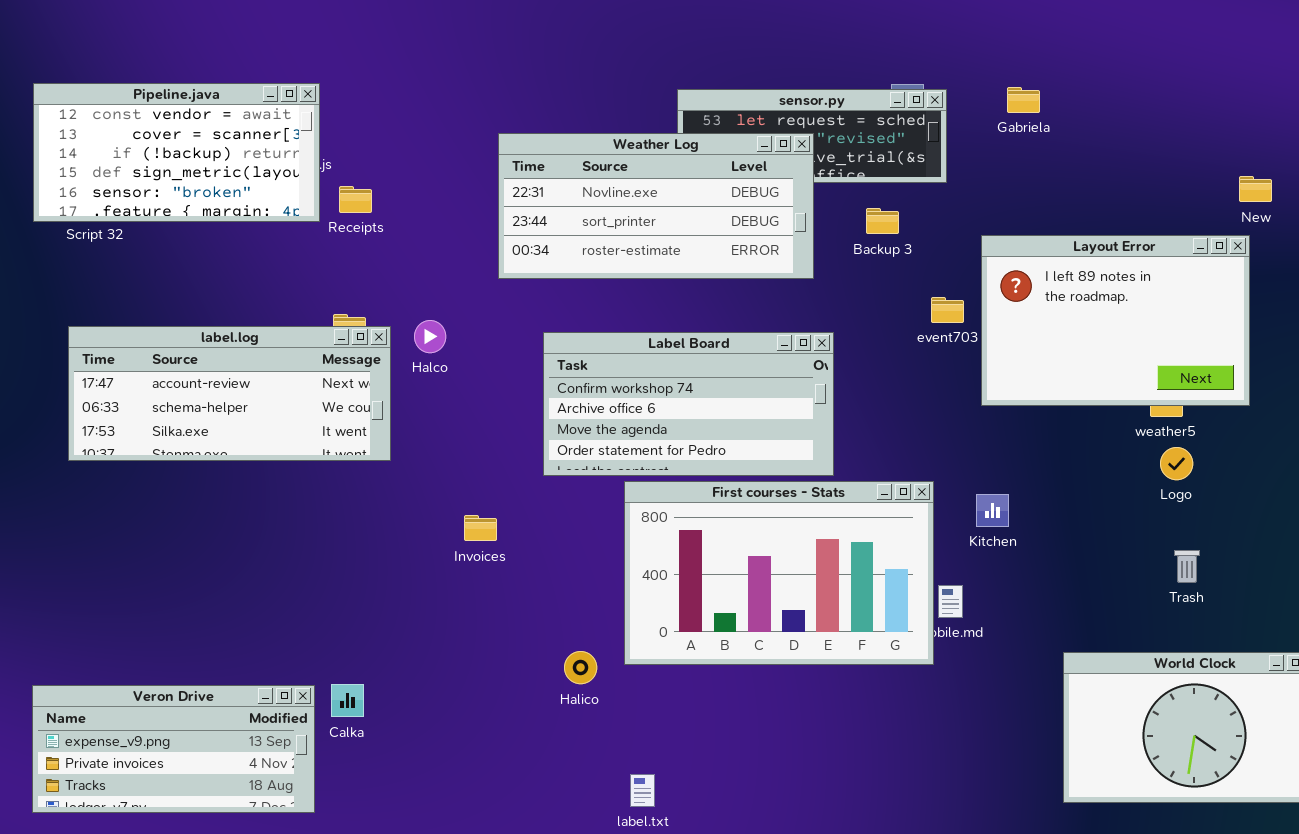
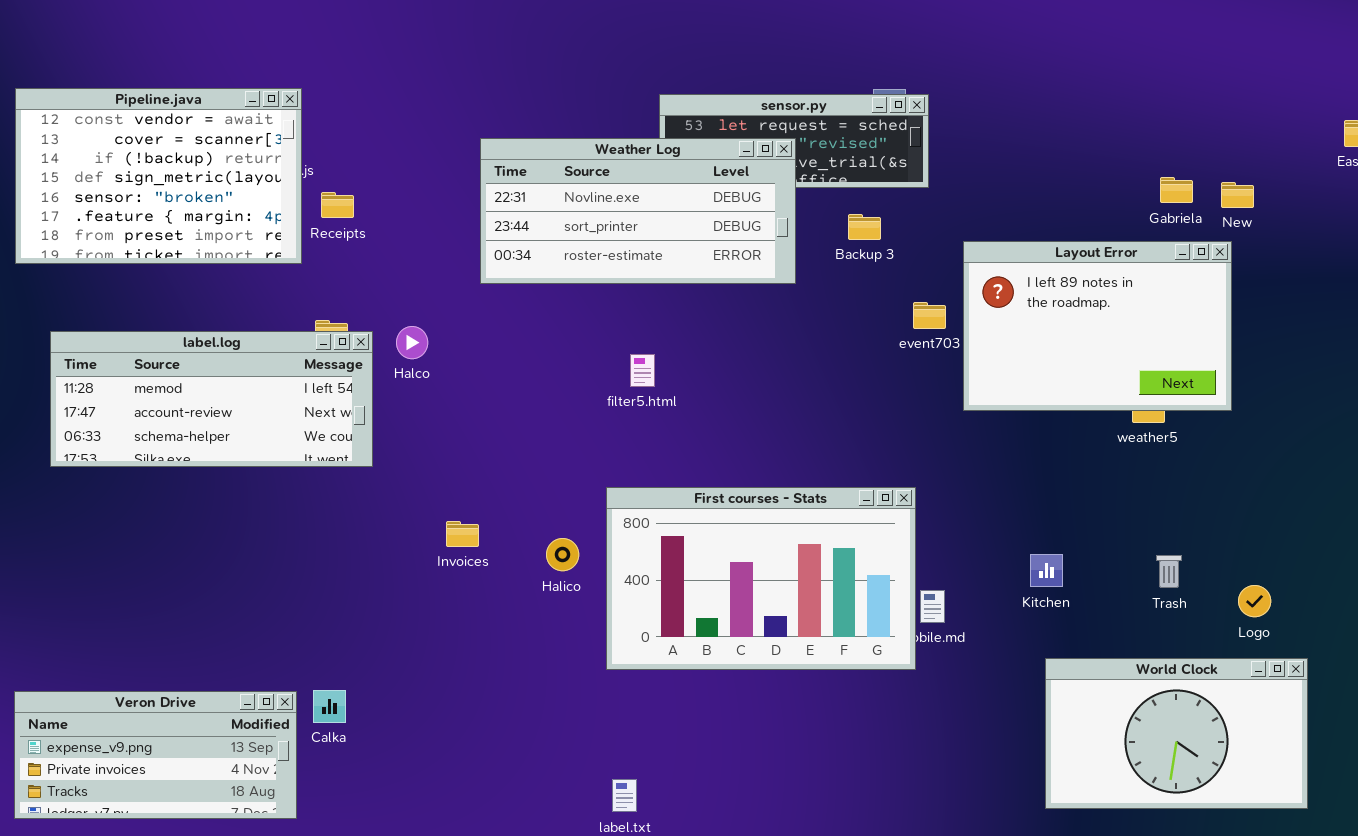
Pipeline.java: [33,83,320,222] -> [15,88,302,264], resized
Gabriela: [1007,87,1040,113] -> [1160,177,1193,203], moved
label.log: [68,326,391,461] -> [50,331,373,467], scrolled up 1 row
Label Board: [543,332,834,476] -> none, closed
Logo: [1160,447,1193,480] -> [1238,585,1271,617], moved
Kitchen: [976,494,1009,527] -> [1030,554,1063,587], moved
Halico: [564,651,597,684] -> [546,538,579,571], moved

